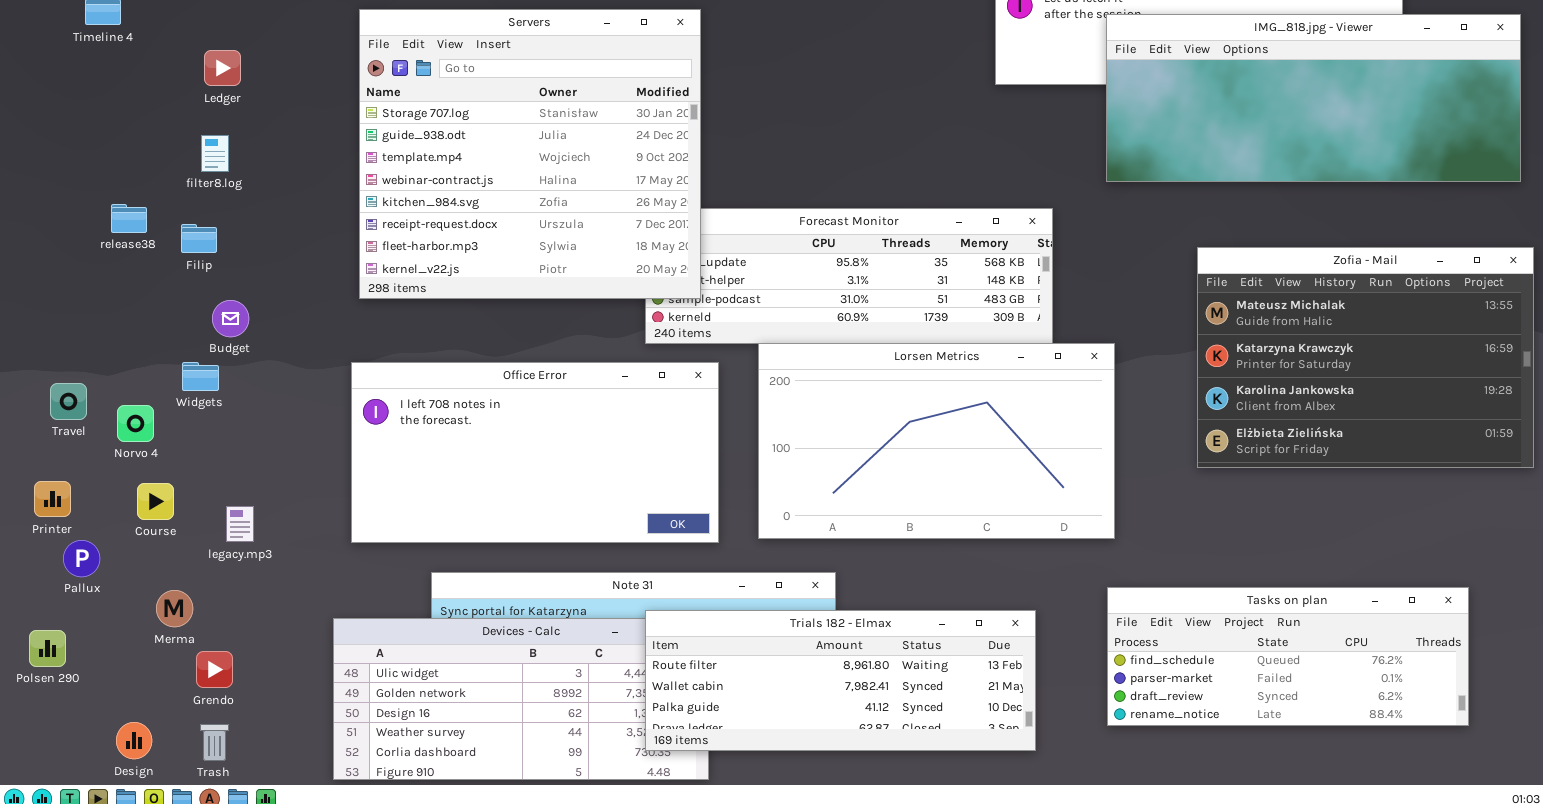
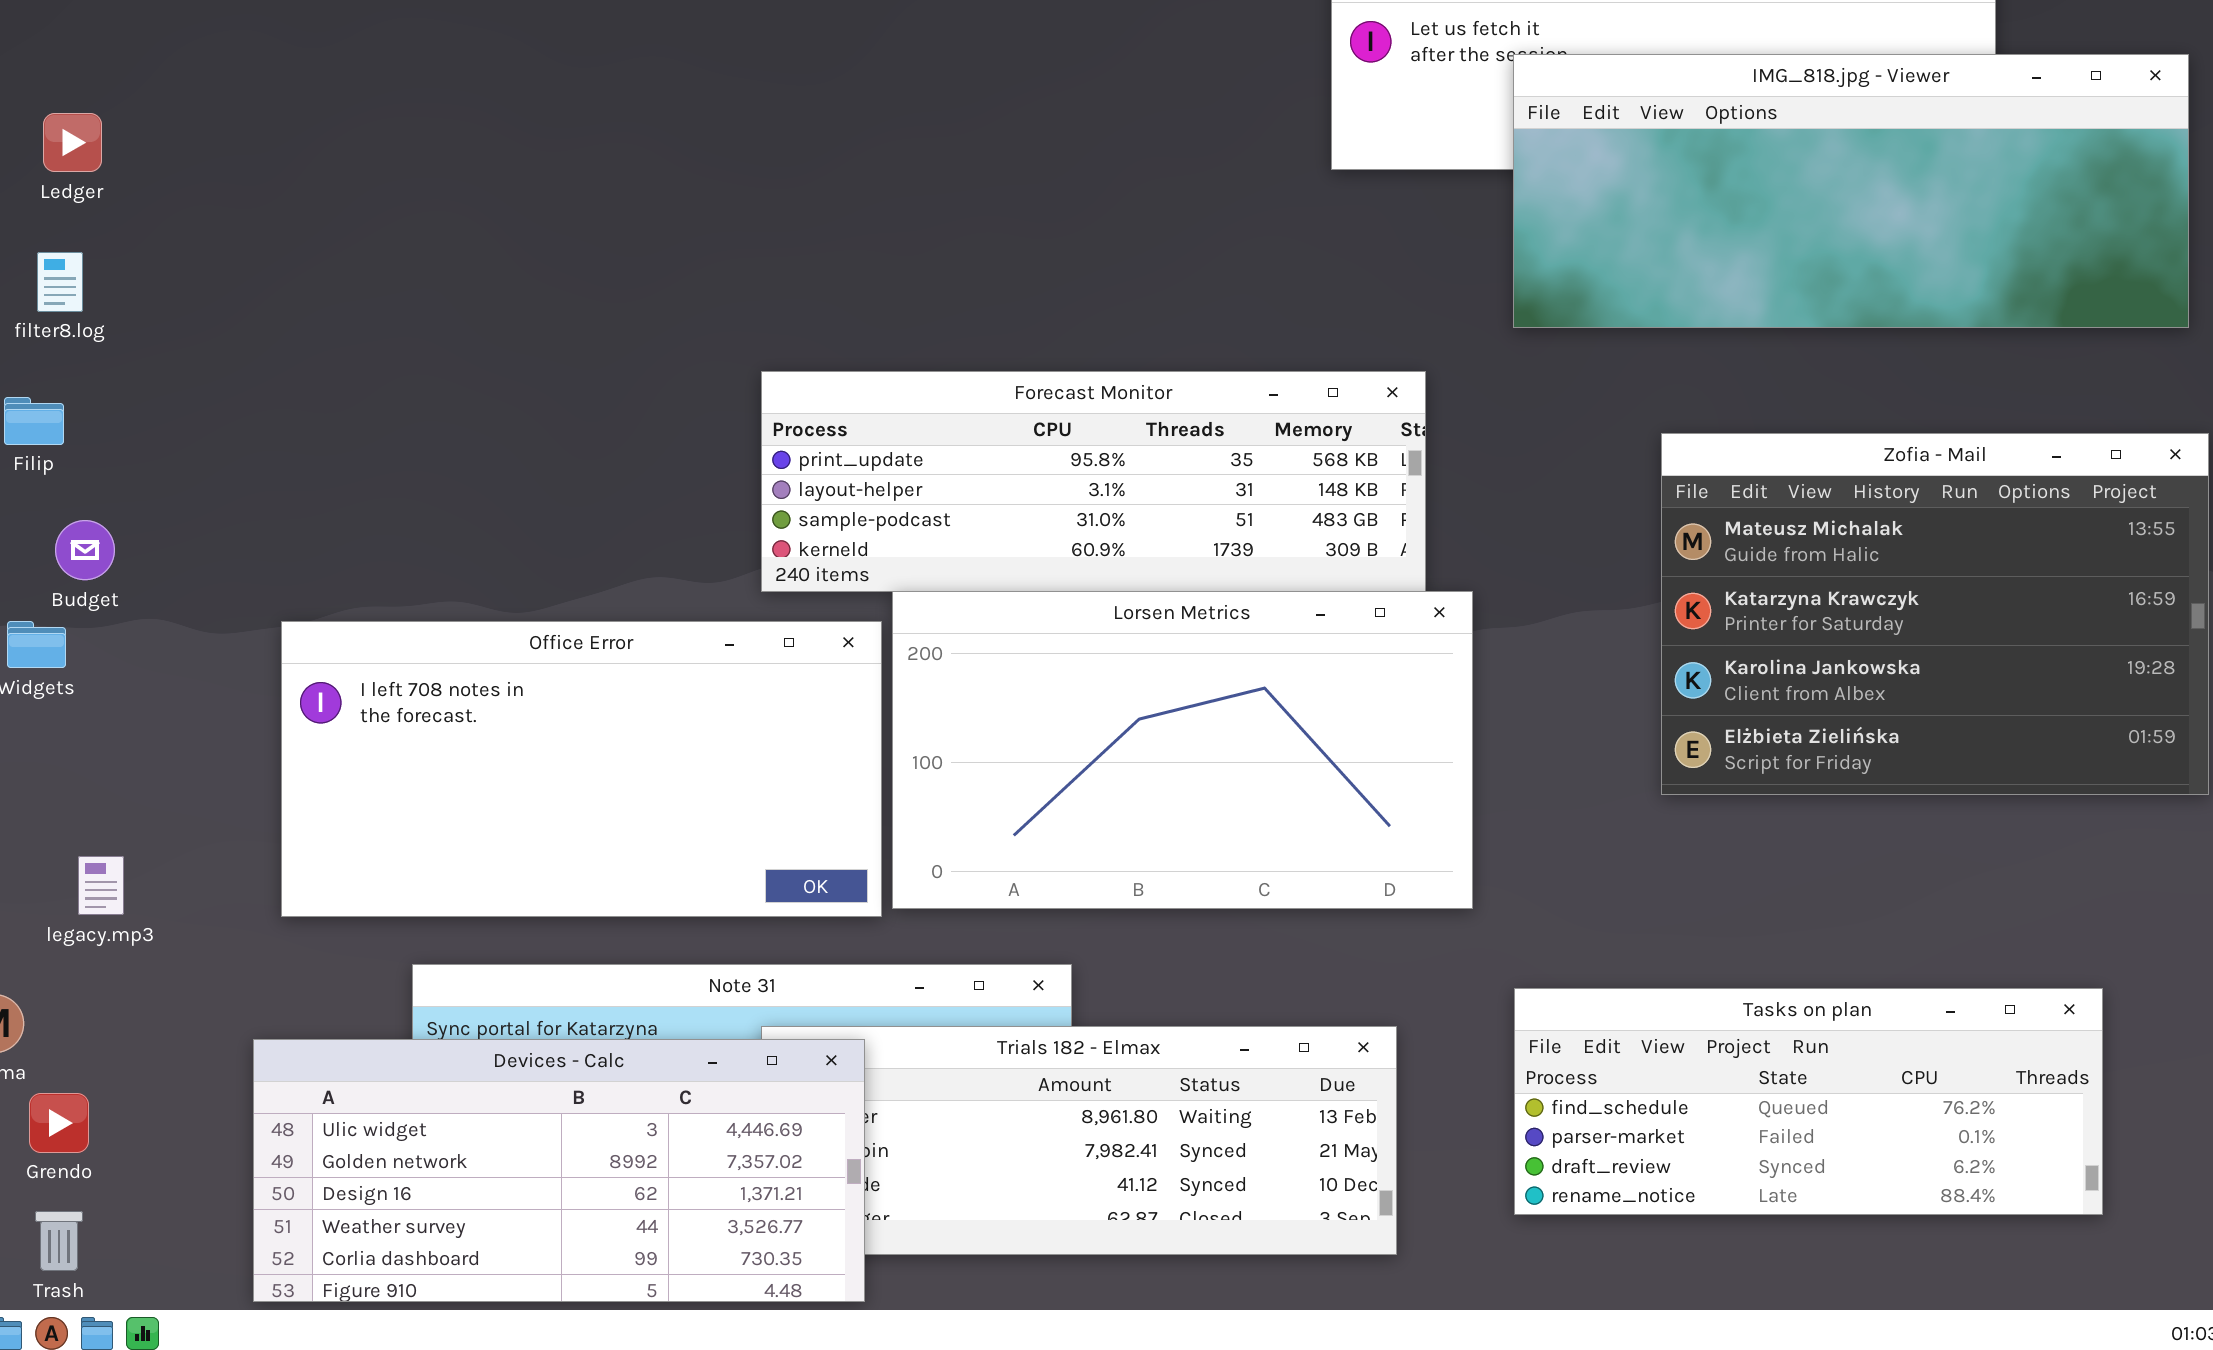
Servers: [359,9,701,299] -> none, closed
Lorsen Metrics: [758,343,1115,539] -> [892,591,1473,909], moved
Devices - Calc: [333,618,709,780] -> [253,1039,865,1302], raised

